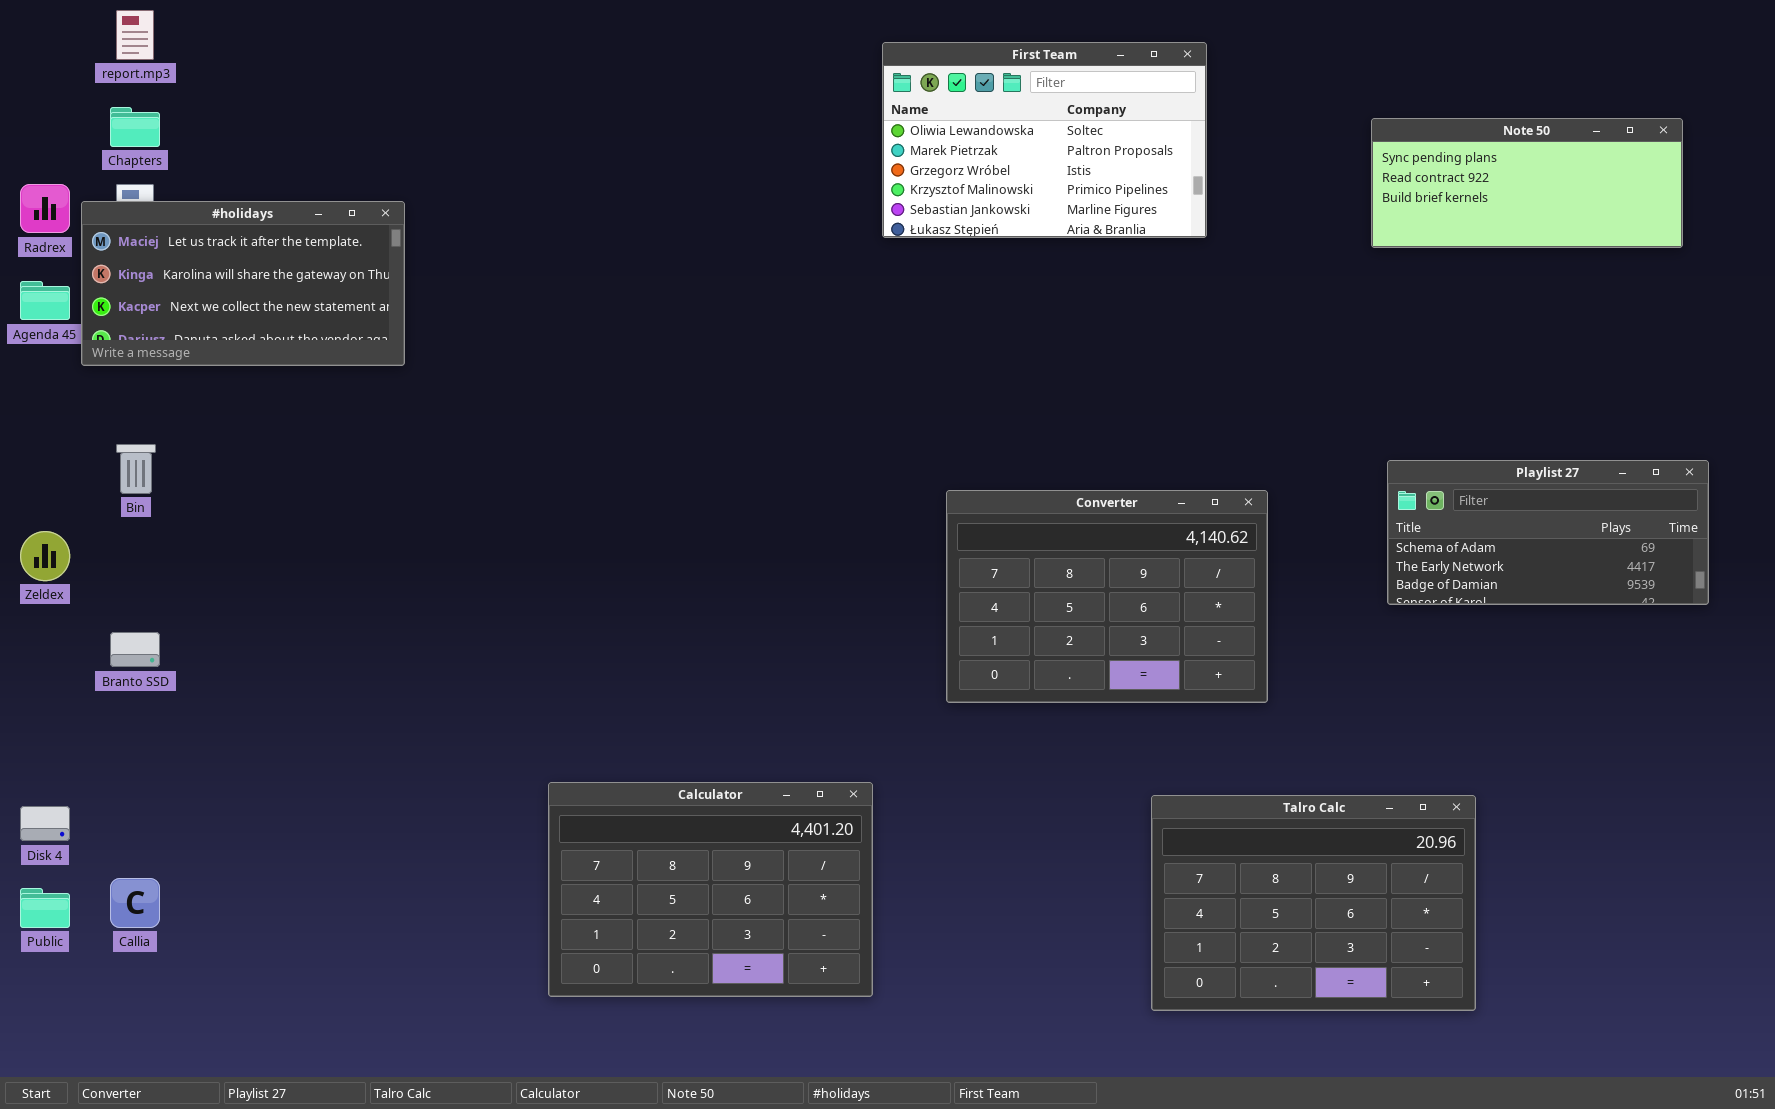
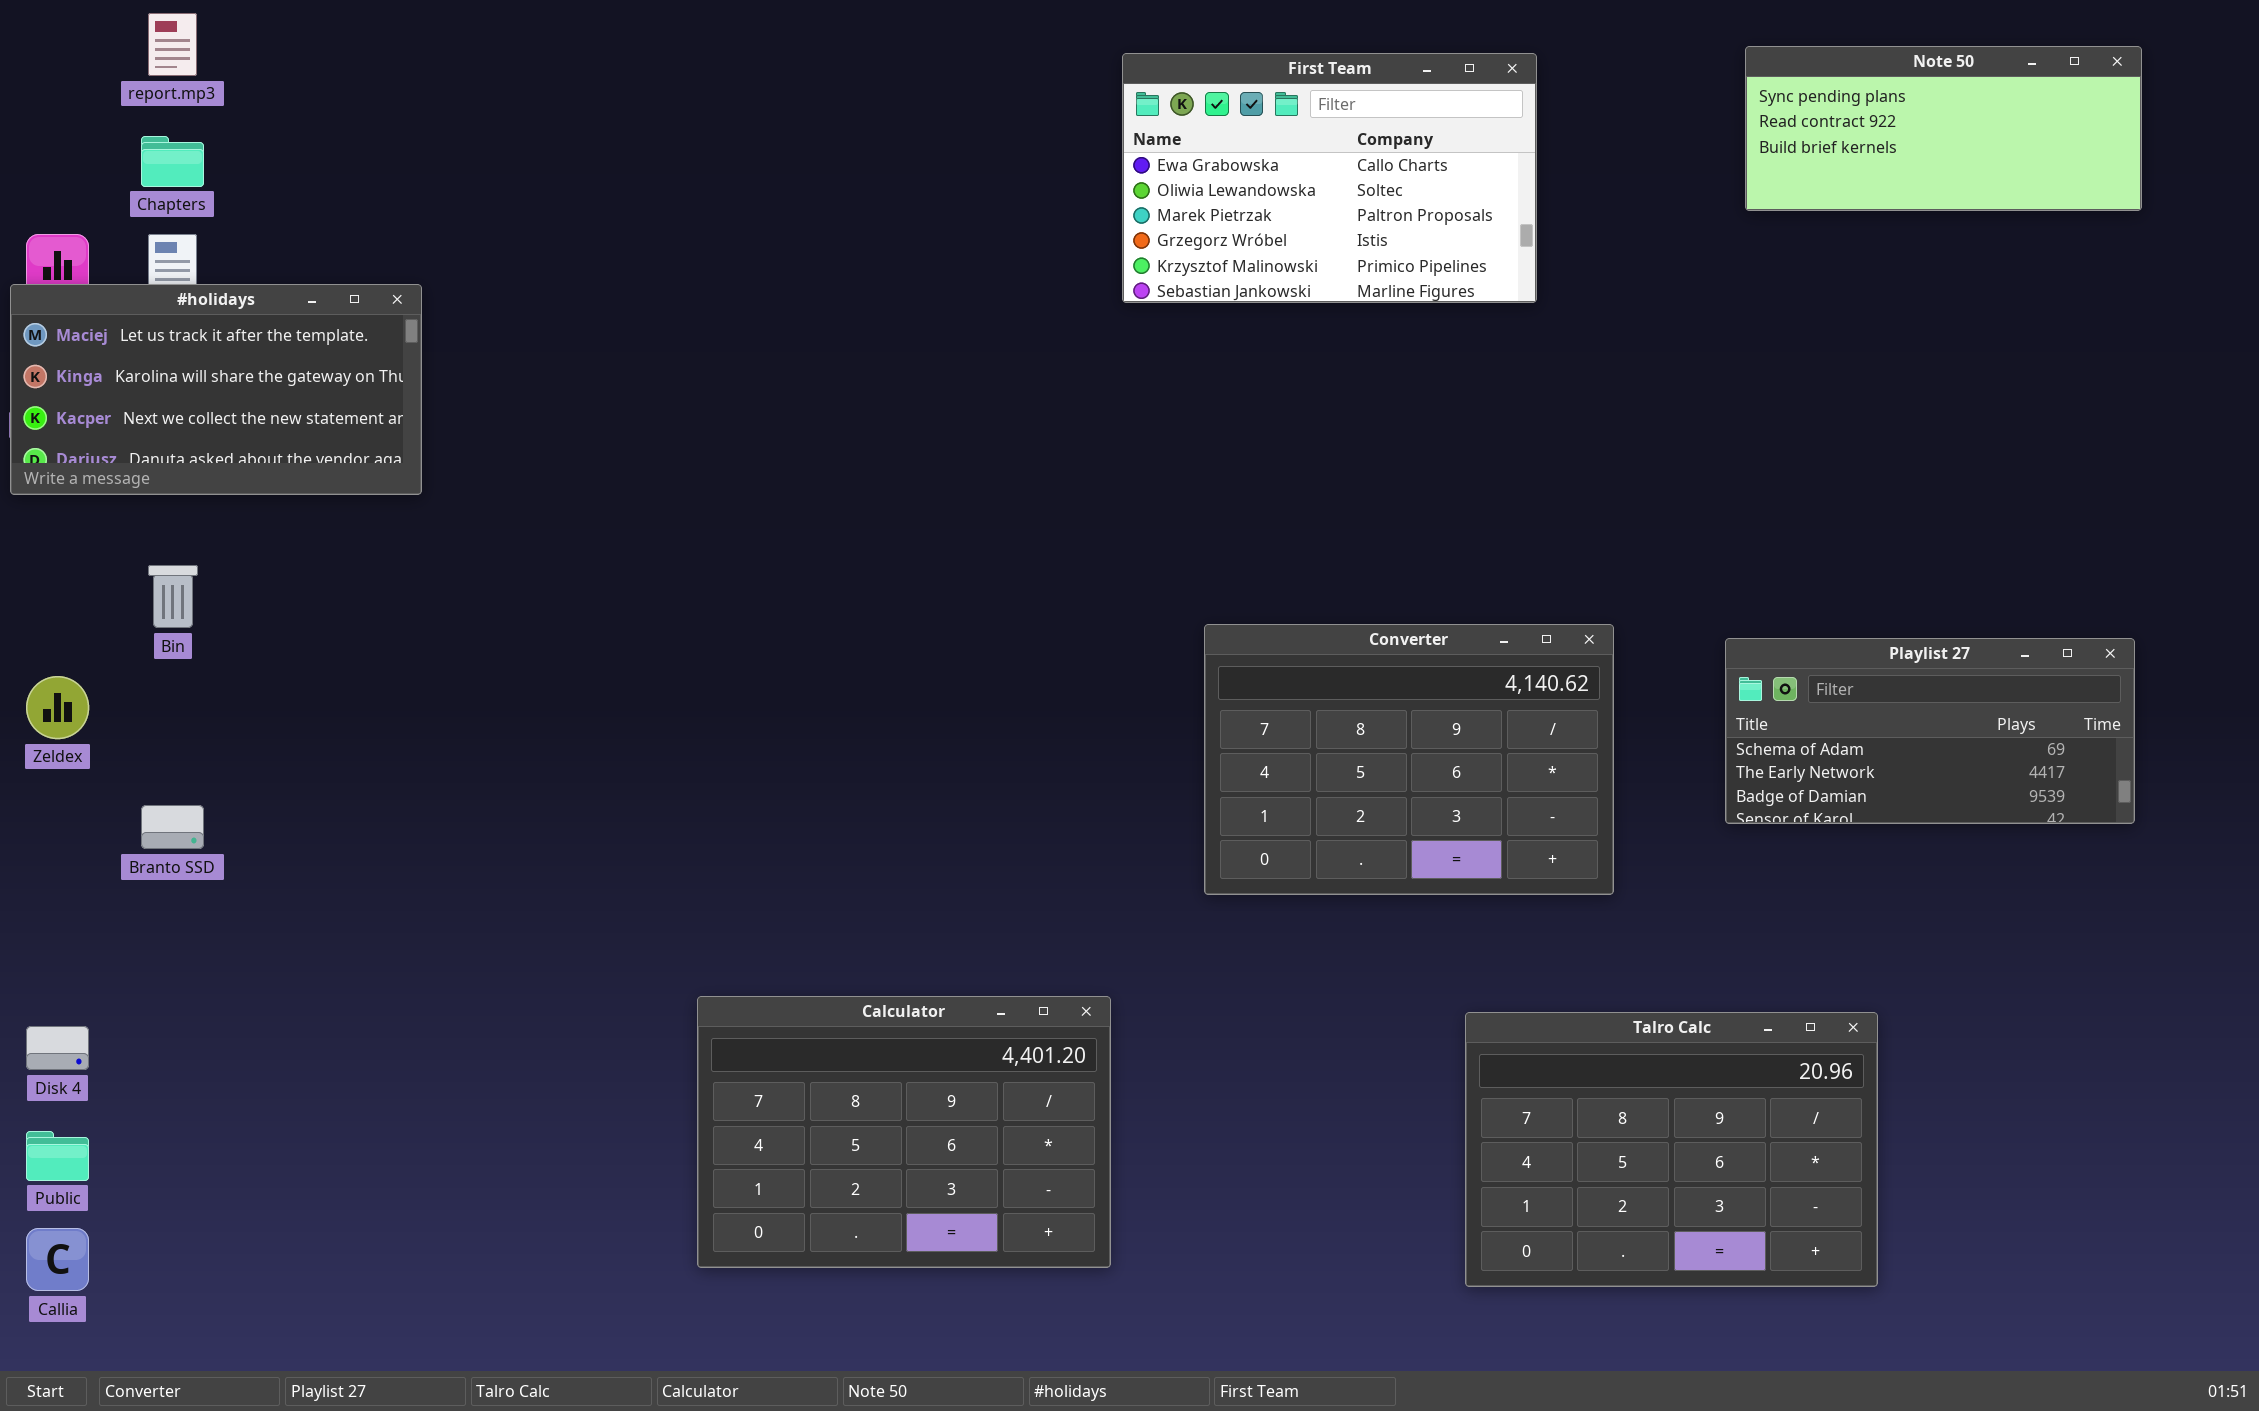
First Team: [882,42,1207,238] -> [1122,53,1537,303], scrolled up 1 row
Note 50: [1371,118,1683,248] -> [1745,46,2142,211], moved
#holidays: [81,201,405,366] -> [10,284,422,495], moved
Playlist 27: [1387,460,1709,605] -> [1725,638,2135,824], moved
Callia: [110,878,160,928] -> [26,1228,89,1291], moved

